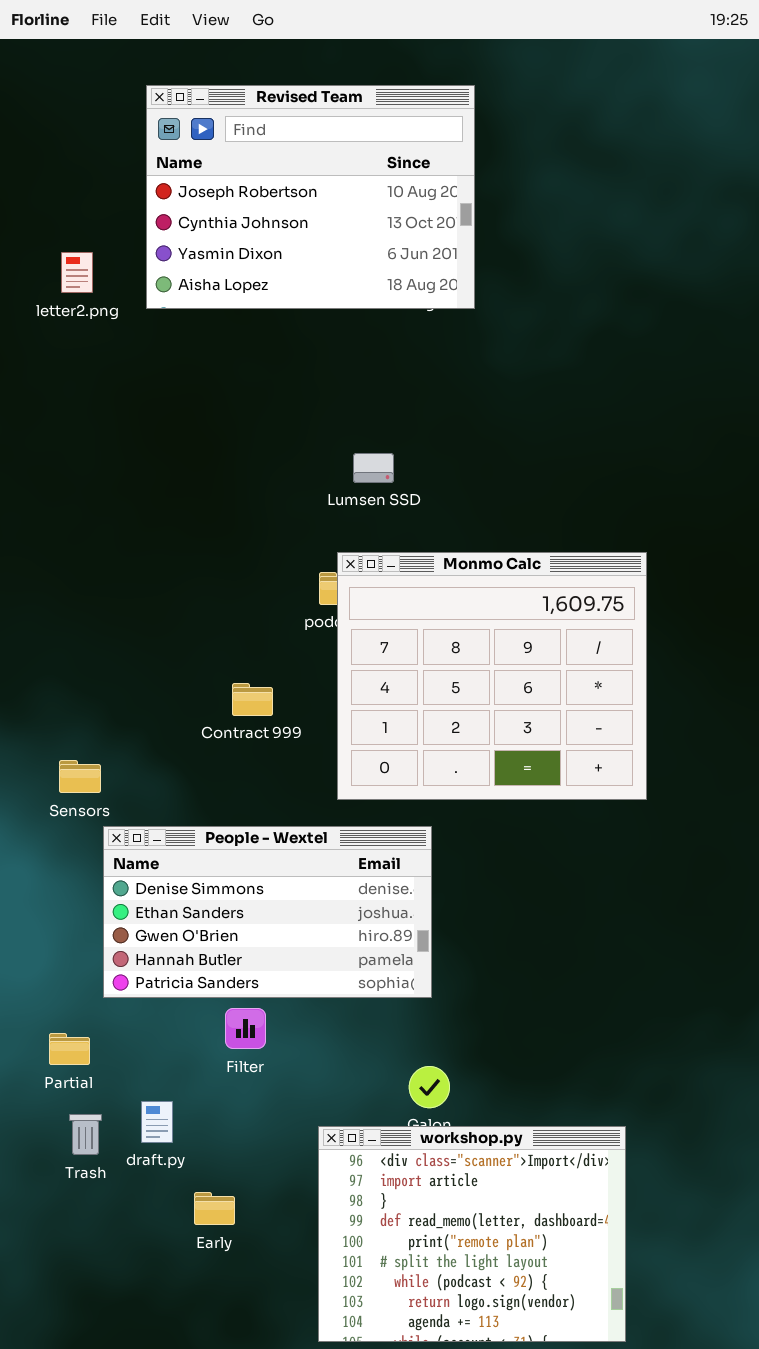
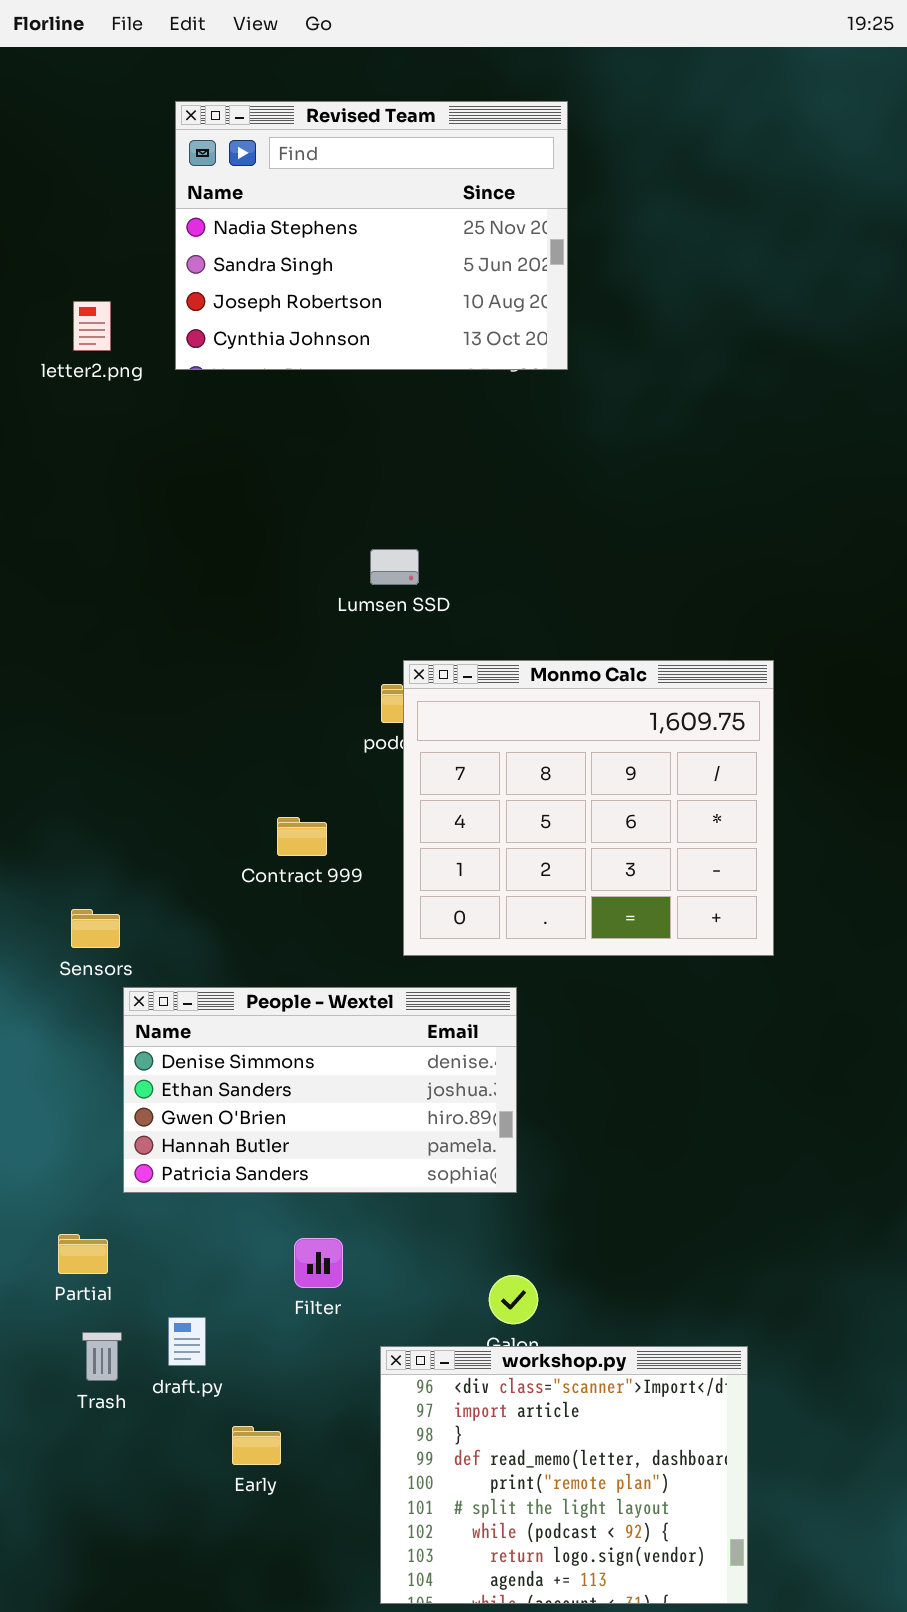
Revised Team: [146,85,475,309] -> [175,101,568,370], scrolled up 2 rows
Lumsen SSD: [353,453,394,483] -> [370,549,419,585], moved
Filter: [225,1008,266,1049] -> [294,1238,343,1288], moved

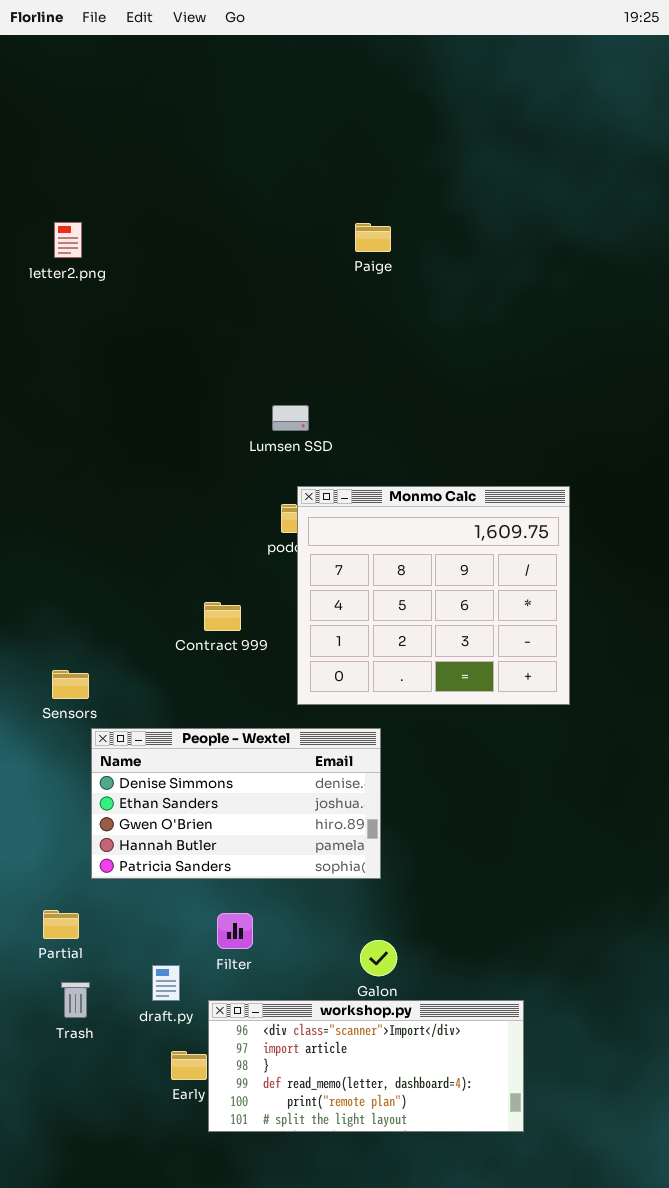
Revised Team: [175,101,568,370] -> none, closed
draft.py: [168,1317,206,1366] -> [152,965,180,1001], moved
workshop.py: [380,1346,748,1604] -> [208,1000,524,1132], moved, resized

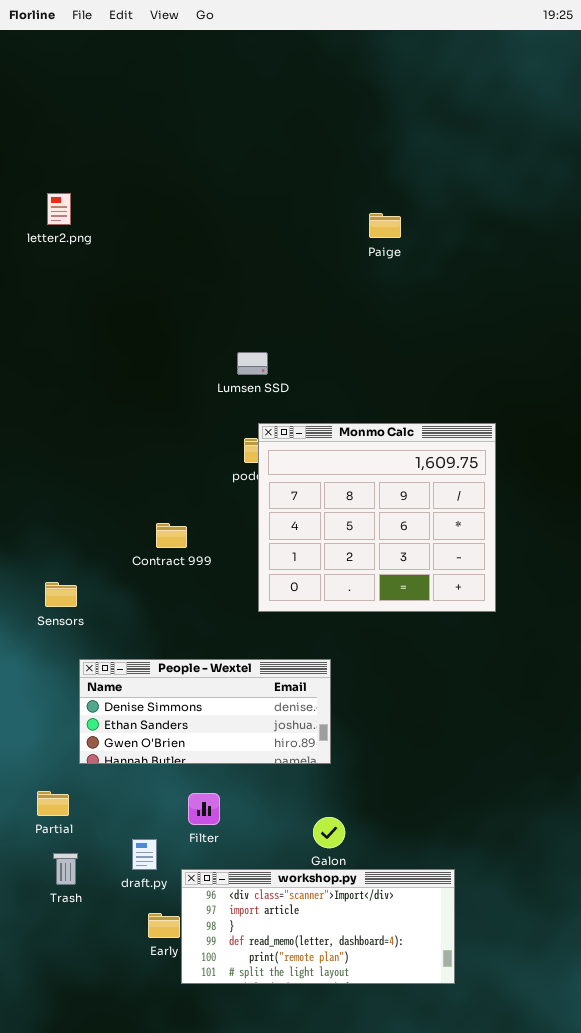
Paige: [355,223,391,252] -> [369,213,401,238], moved
Contract 999: [204,602,241,631] -> [156,523,187,548], moved
People - Wextel: [91,728,381,879] -> [79,659,331,764], resized

